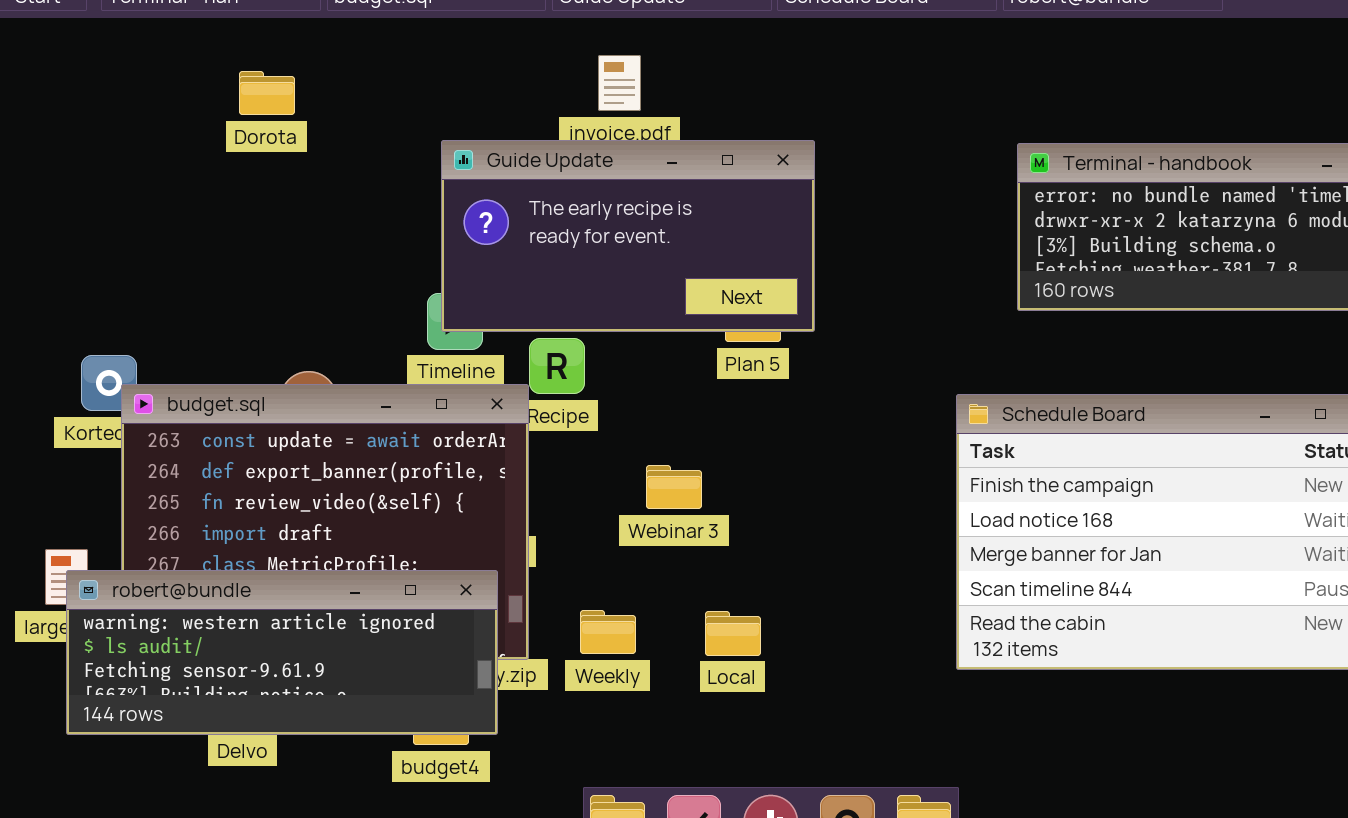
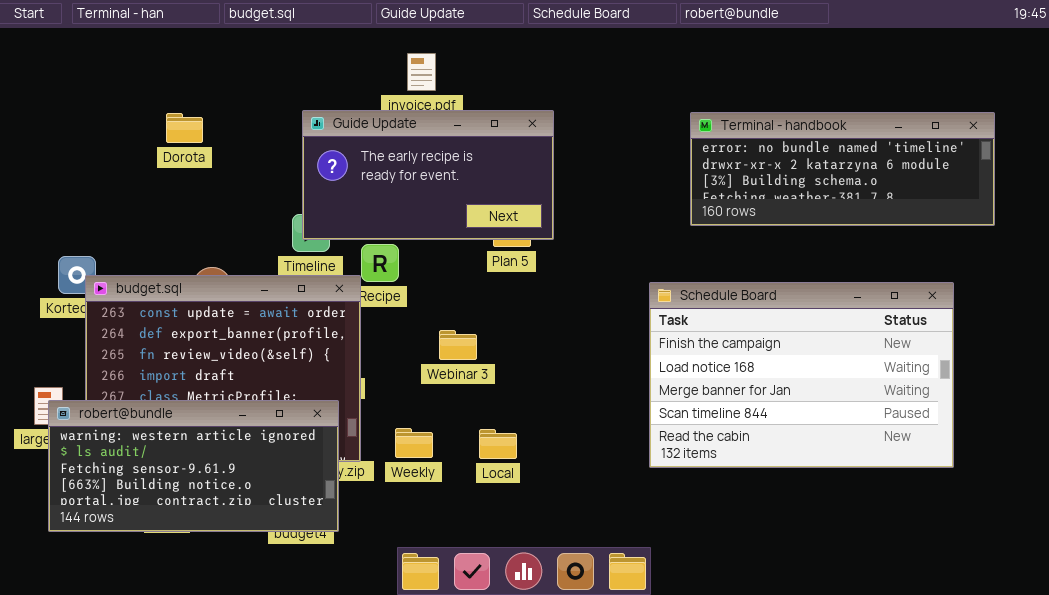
Dorota: [239,71,295,115] -> [166,113,203,143], moved
robert@bundle: [66,570,498,735] -> [48,400,339,532], resized

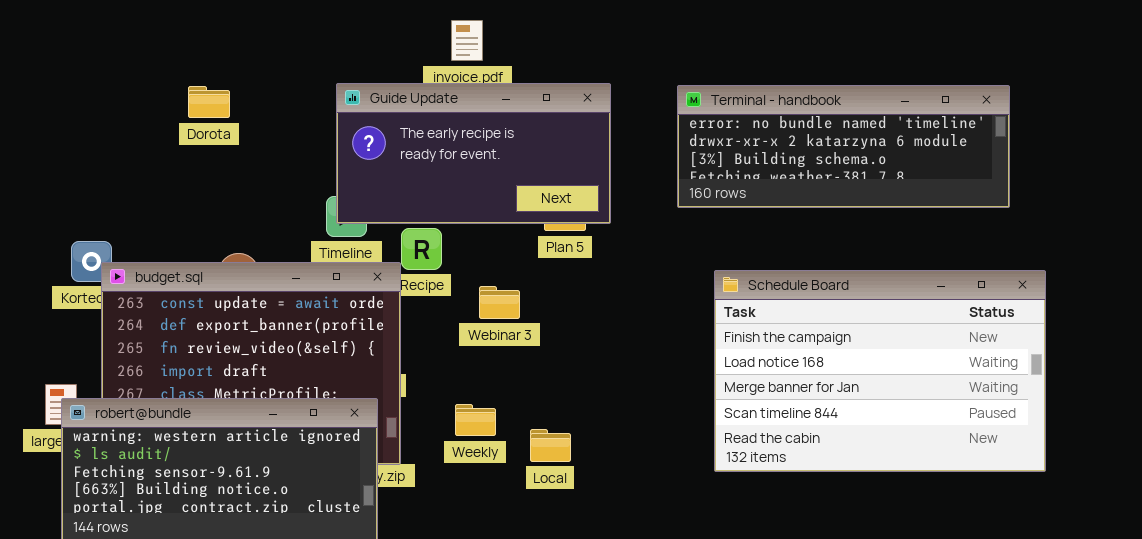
Terminal - handbook: [690,112,995,226] -> [677,85,1010,208], moved
Webinar 3: [439,330,477,360] -> [479,286,520,319], moved
Weekly: [395,428,433,458] -> [455,404,496,436], moved

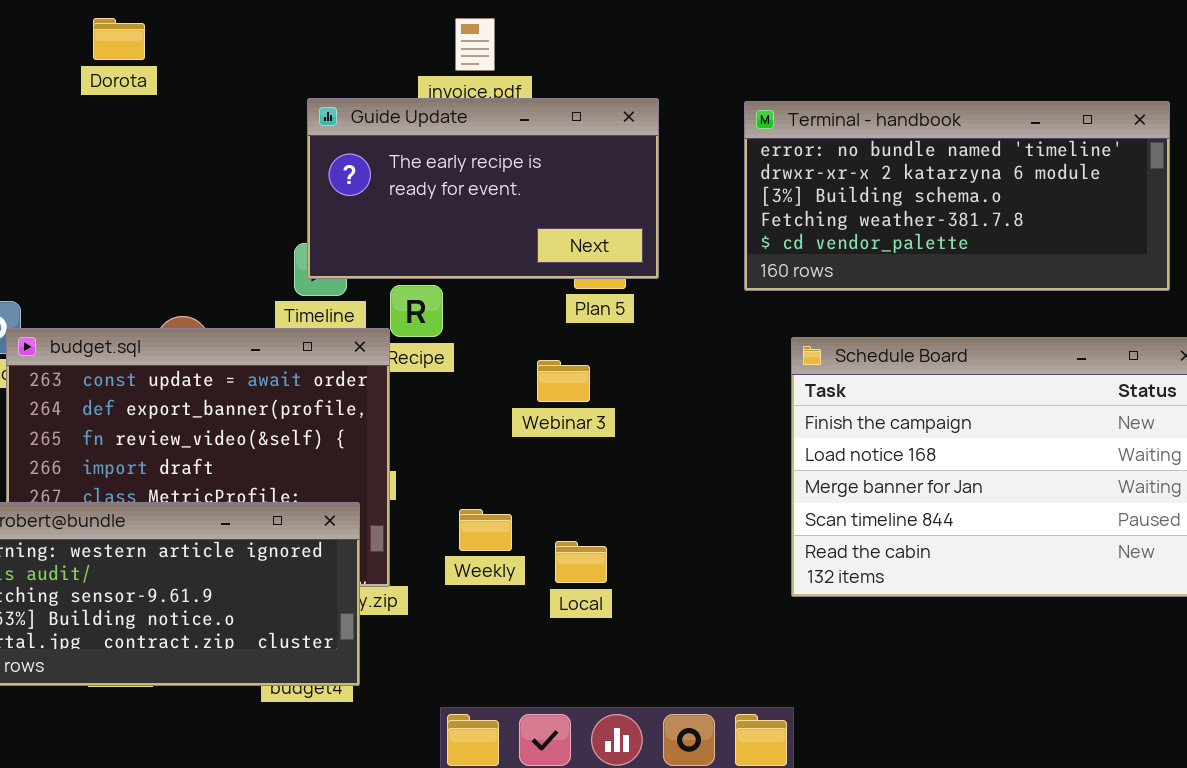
Terminal - handbook: [677,85,1010,208] -> [744,101,1170,291], resized
Dorota: [188,86,230,118] -> [93,18,145,60], moved
Webinar 3: [479,286,520,319] -> [537,360,590,402], moved

